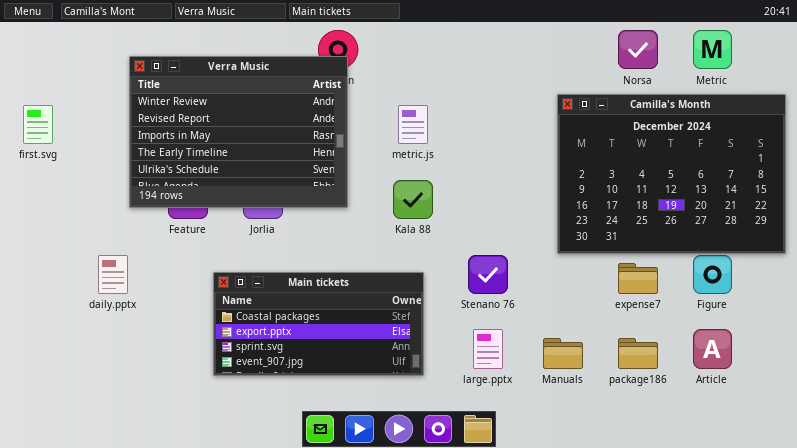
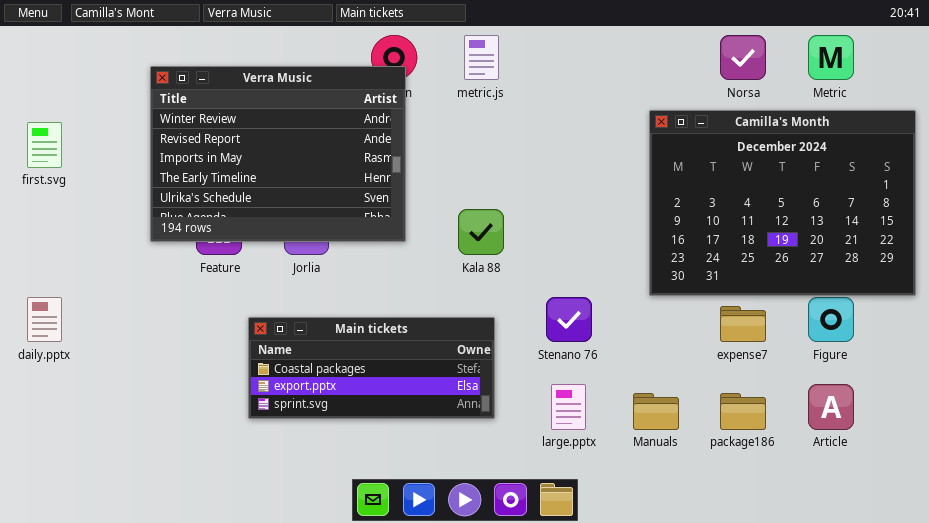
metric.js: [398,105,428,144] -> [464,35,499,80], moved
daily.pptx: [98,255,128,294] -> [27,297,62,342], moved
Main tickets: [213,272,424,376] -> [248,317,495,419], resized

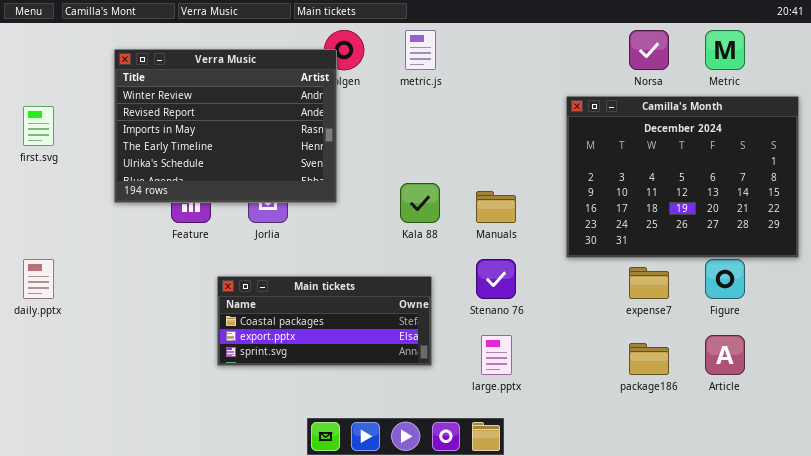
Verra Music: [150,66,406,242] -> [114,49,337,203], moved
Manuals: [633,393,679,430] -> [476,191,516,223], moved

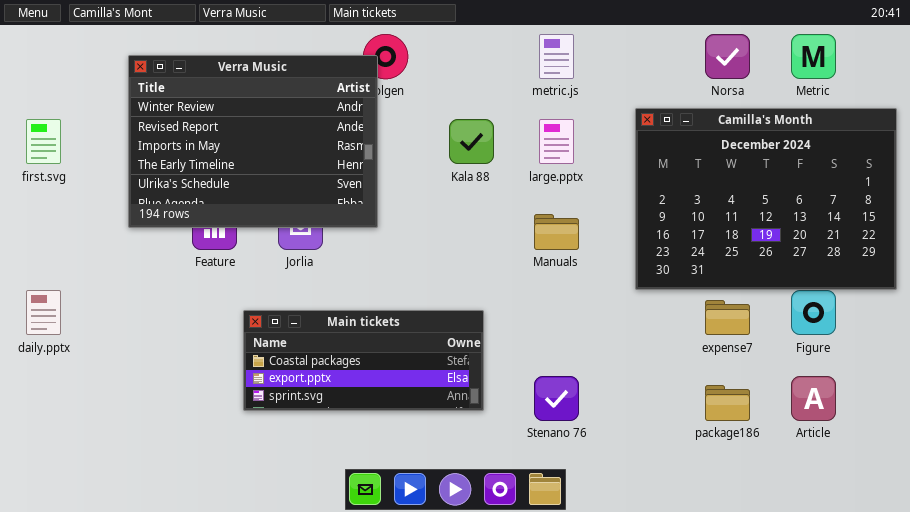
metric.js: [405,30,436,70] -> [539,34,574,79], moved
Kala 88: [400,183,440,223] -> [449,119,494,164], moved
Stenano 76: [476,259,516,299] -> [534,376,579,421], moved
large.pptx: [481,335,512,375] -> [539,119,574,164], moved

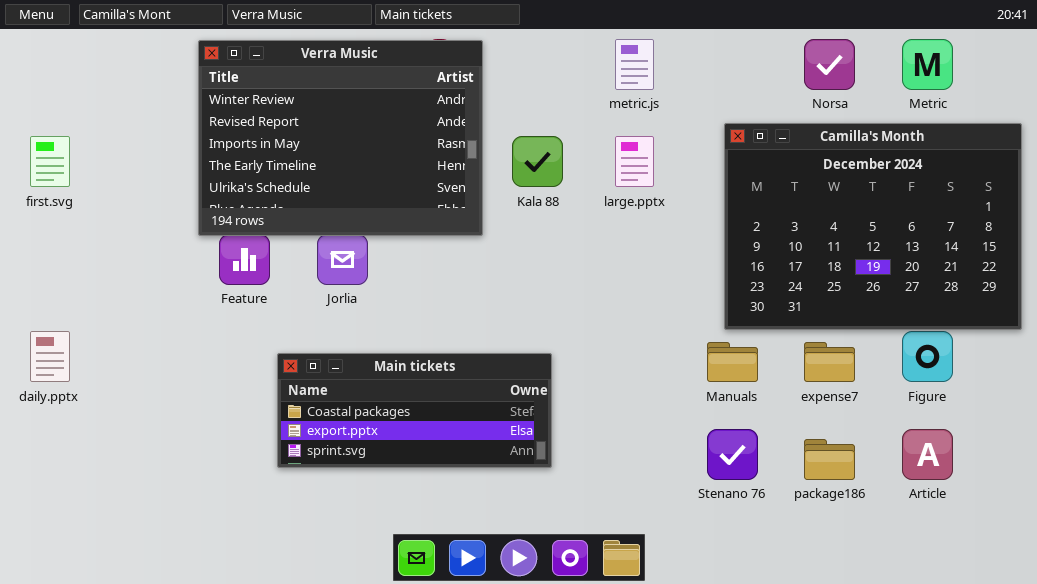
Verra Music: [128,55,378,228] -> [198,40,483,236], moved
Manuals: [534,214,579,250] -> [707,342,758,382], moved
Stenano 76: [534,376,579,421] -> [707,429,758,480], moved

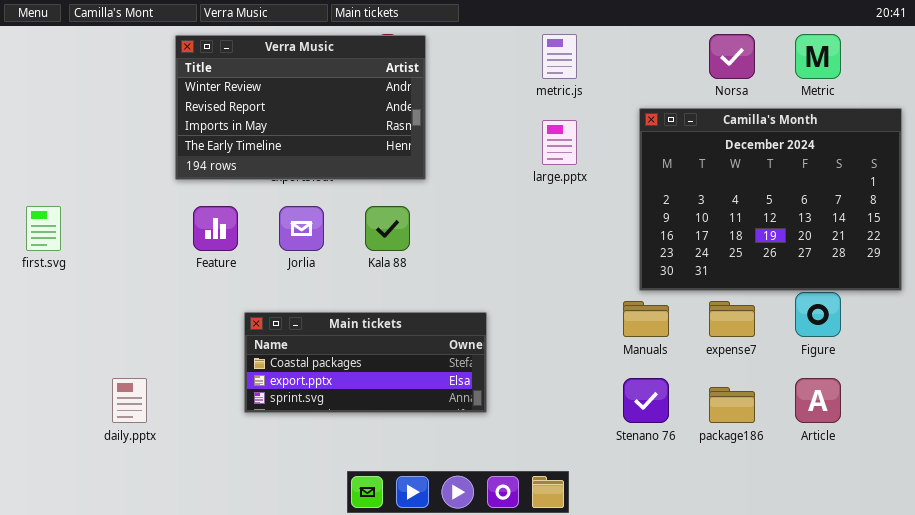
Verra Music: [198,40,483,236] -> [175,35,426,180], resized
first.svg: [30,136,70,187] -> [26,206,61,251], moved
Kala 88: [512,136,563,187] -> [365,206,410,251], moved
daily.pptx: [30,331,70,382] -> [112,378,147,423], moved

